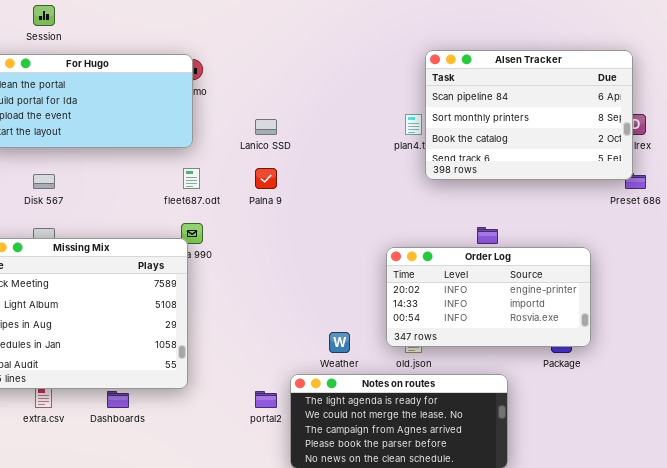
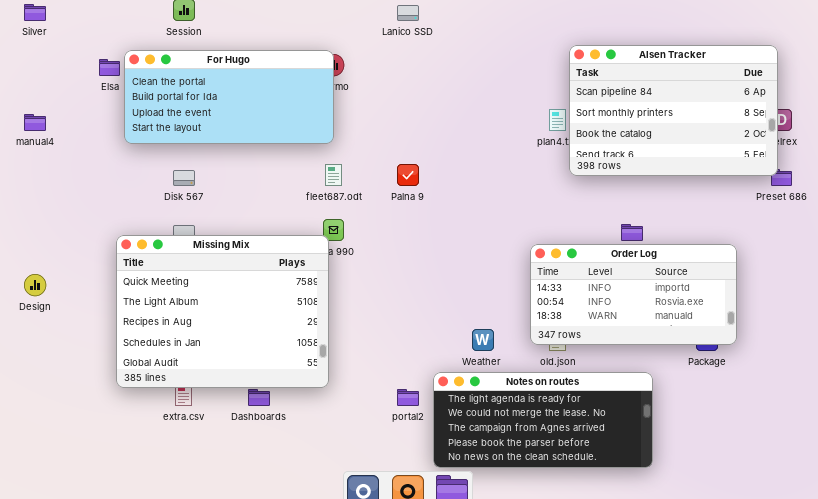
Lanico SSD: [255,119,277,135] -> [397,5,419,21], moved
Order Log: [386,247,591,347] -> [530,244,737,345], scrolled down 1 row

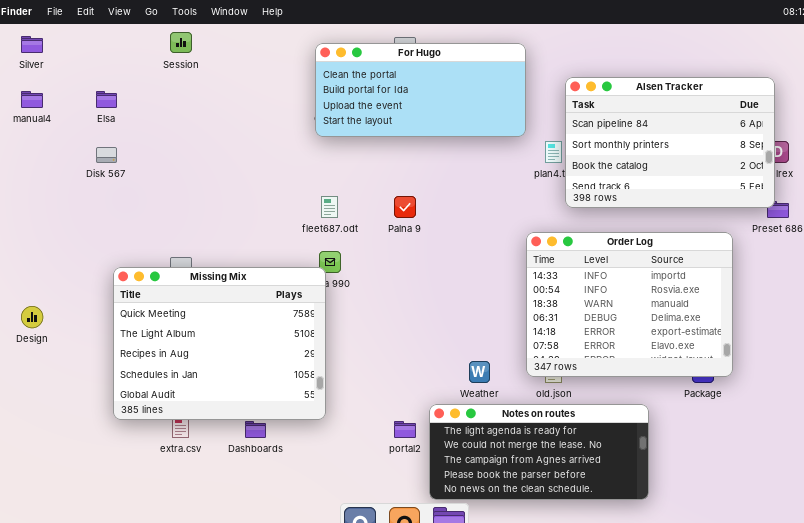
For Hugo: [124,50,334,144] -> [315,43,526,137], moved
manual4: [24,114,46,131] -> [21,91,43,108], moved
Disk 567: [173,170,195,186] -> [96,147,117,163], moved
Order Log: [530,244,737,345] -> [526,232,733,377], resized

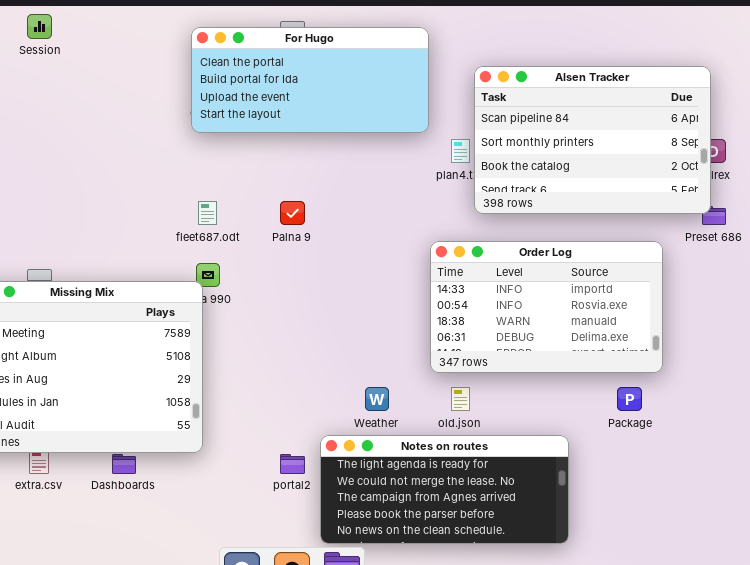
Order Log: [526,232,733,377] -> [430,241,663,373], resized

